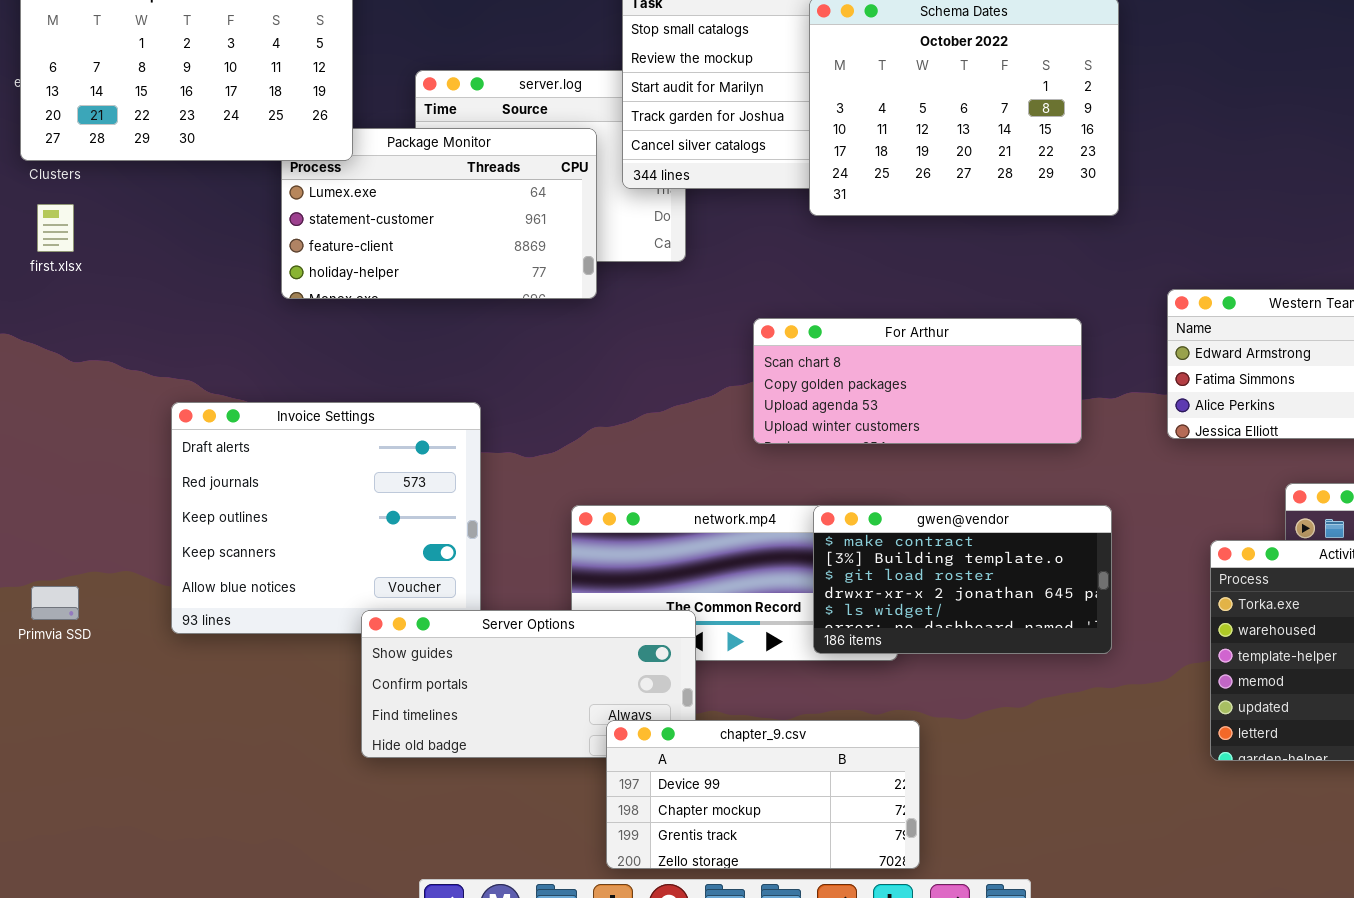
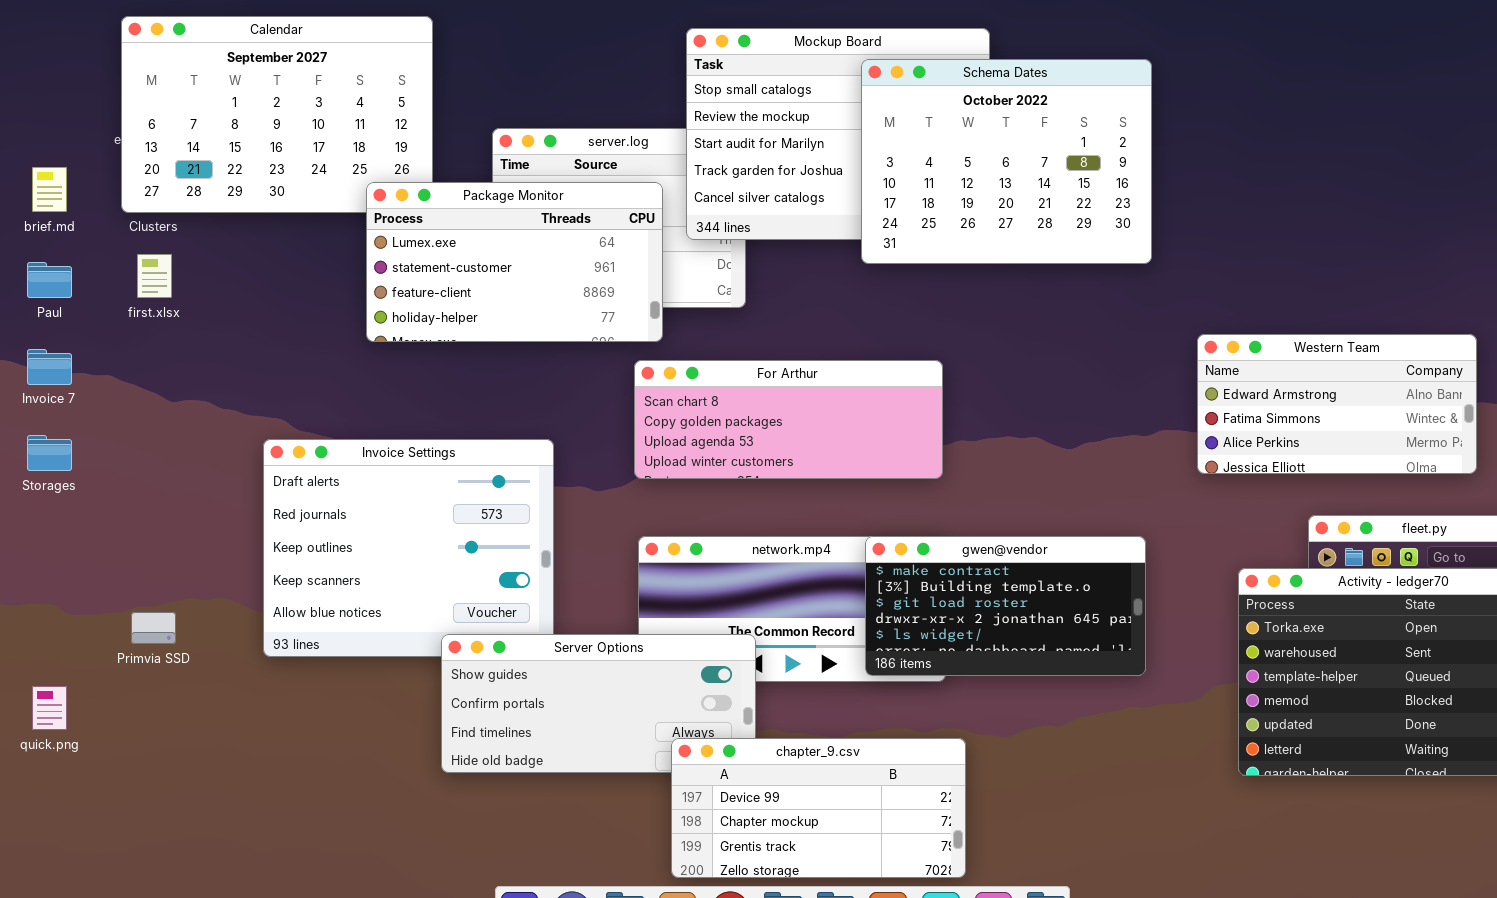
Package Monitor: [281,128,597,299] -> [366,182,663,342], raised
For Arthur: [753,318,1082,444] -> [634,360,943,479], moved

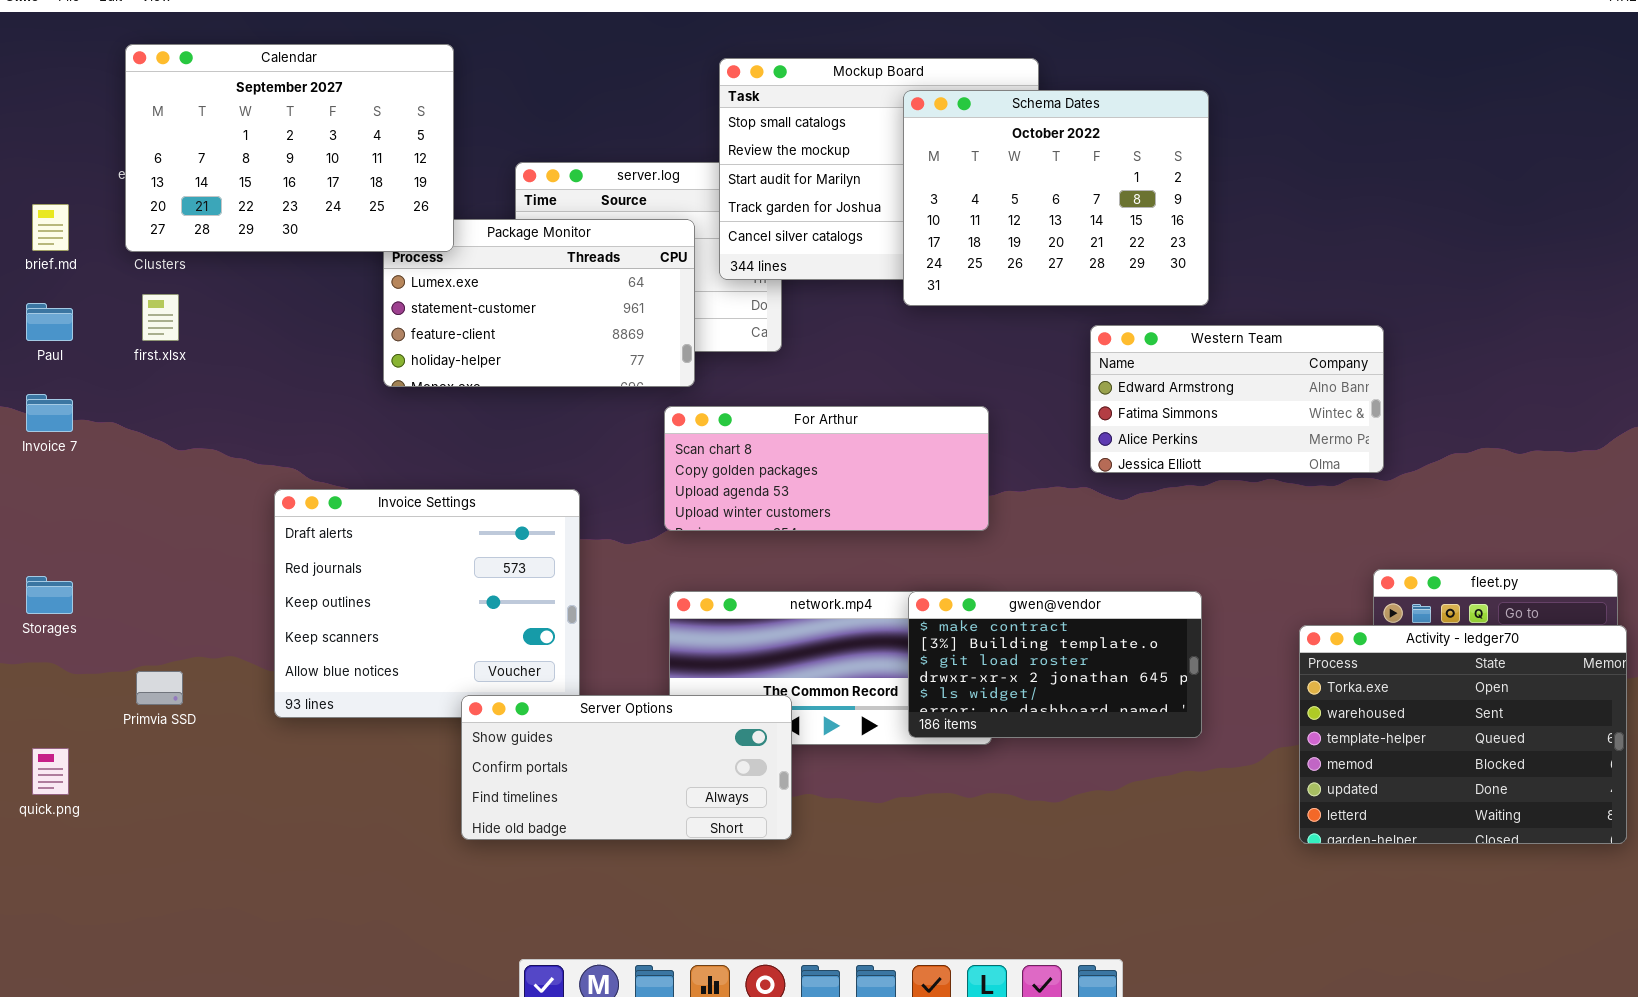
Calendar: [121,16,433,213] -> [125,44,454,252], raised
Western Team: [1197,334,1477,474] -> [1090,325,1384,473], moved
Storages: [27,435,72,471] -> [26,576,73,614], moved
chapter_9.csv: [671,738,966,878] -> none, closed

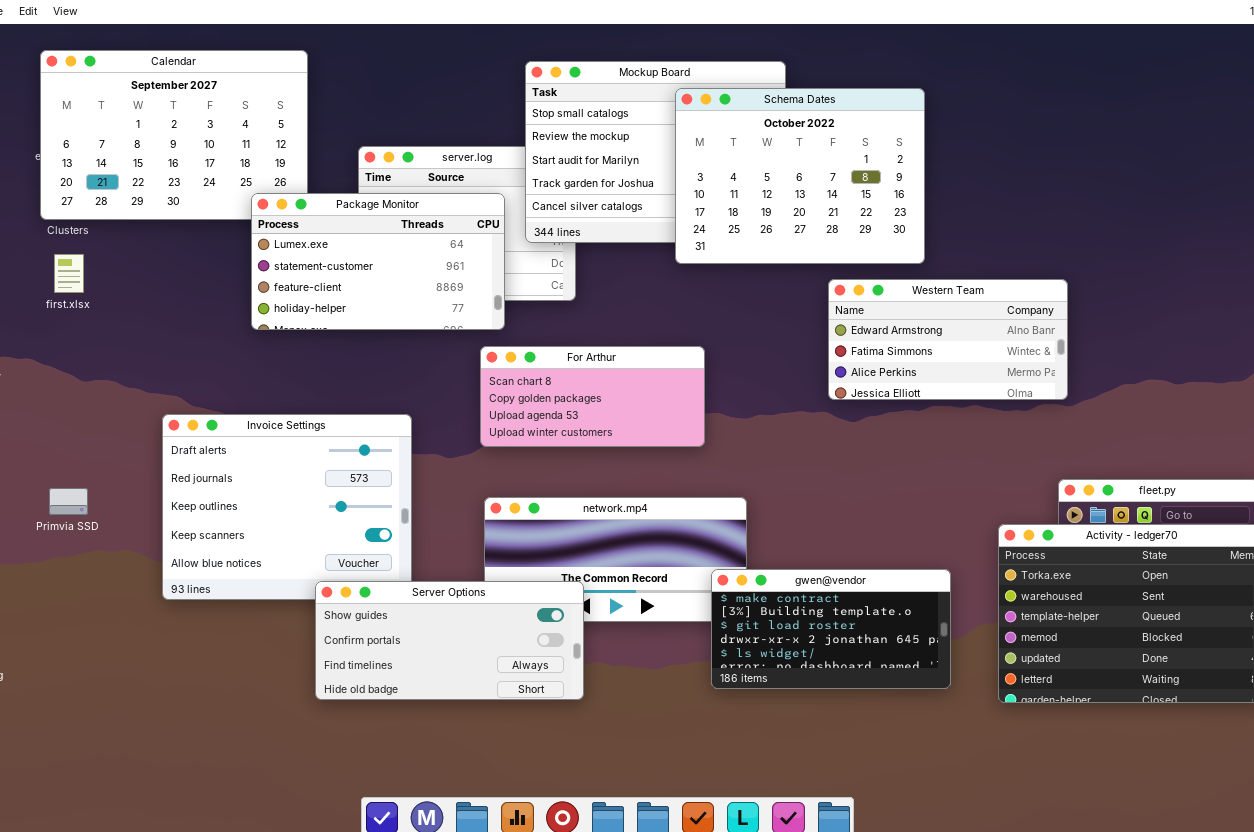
Package Monitor: [383,219,695,387] -> [251,193,505,330], raised
For Arthur: [664,406,989,531] -> [480,346,705,447], resized
gwen@vendor: [908,591,1202,738] -> [711,569,951,689], moved
Primvia SSD: [136,671,183,705] -> [49,488,88,515], moved

